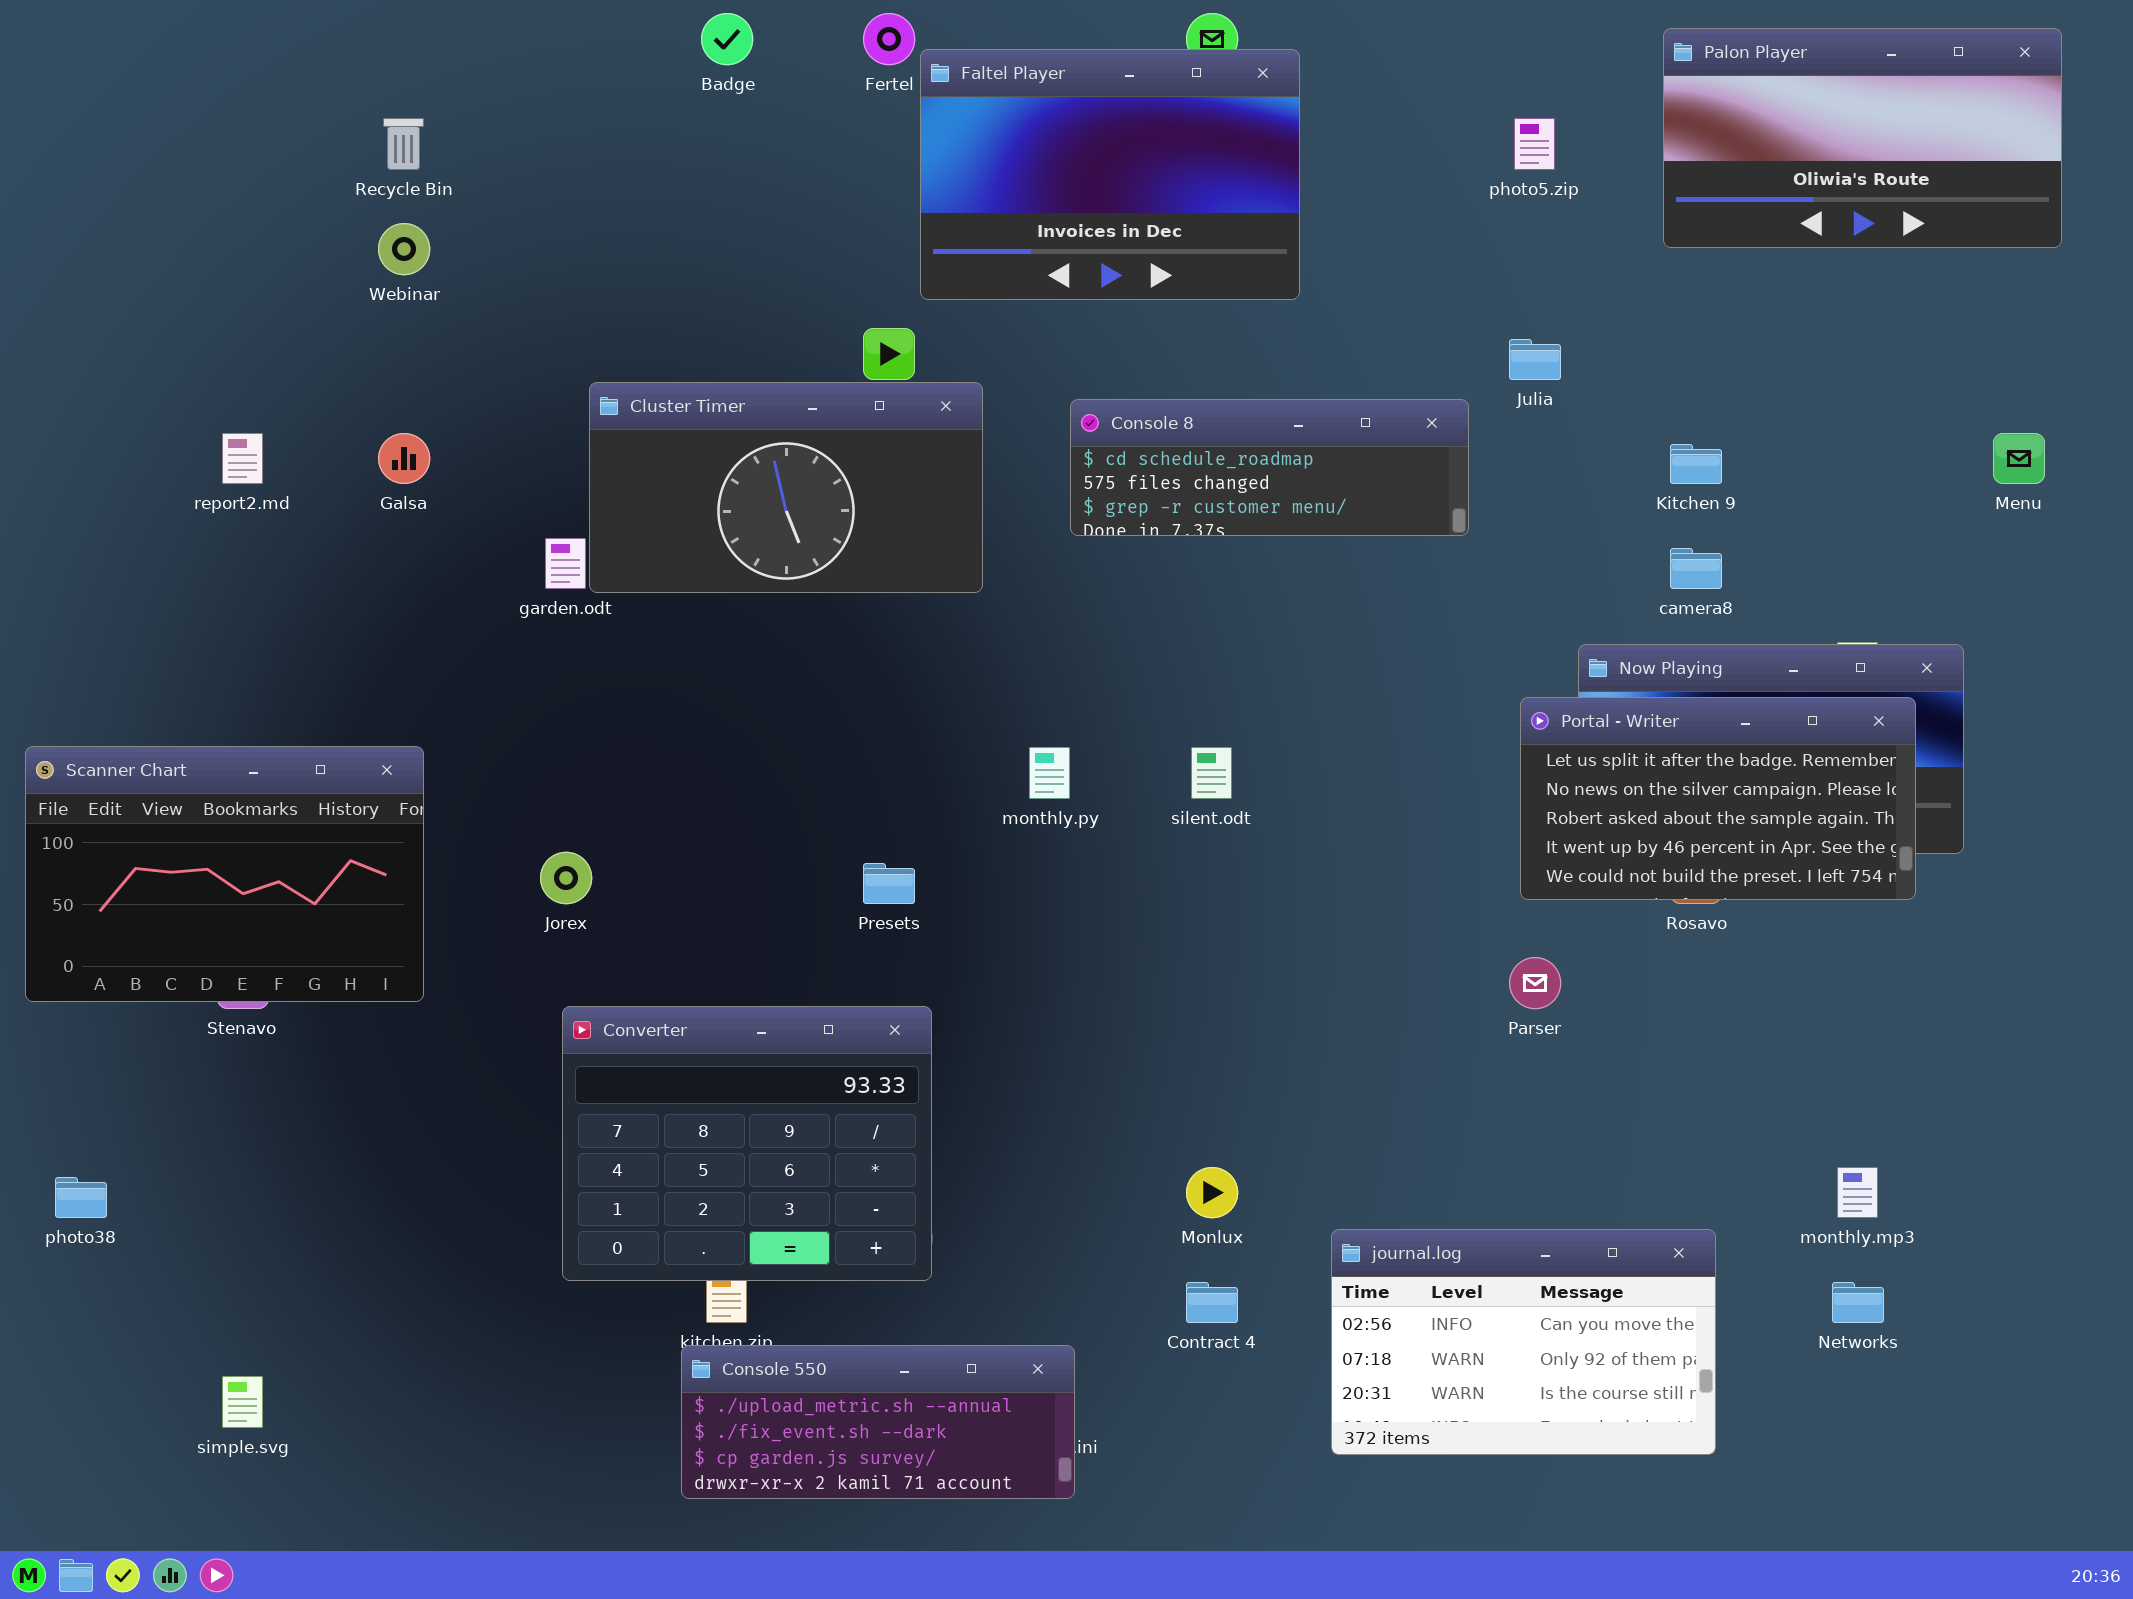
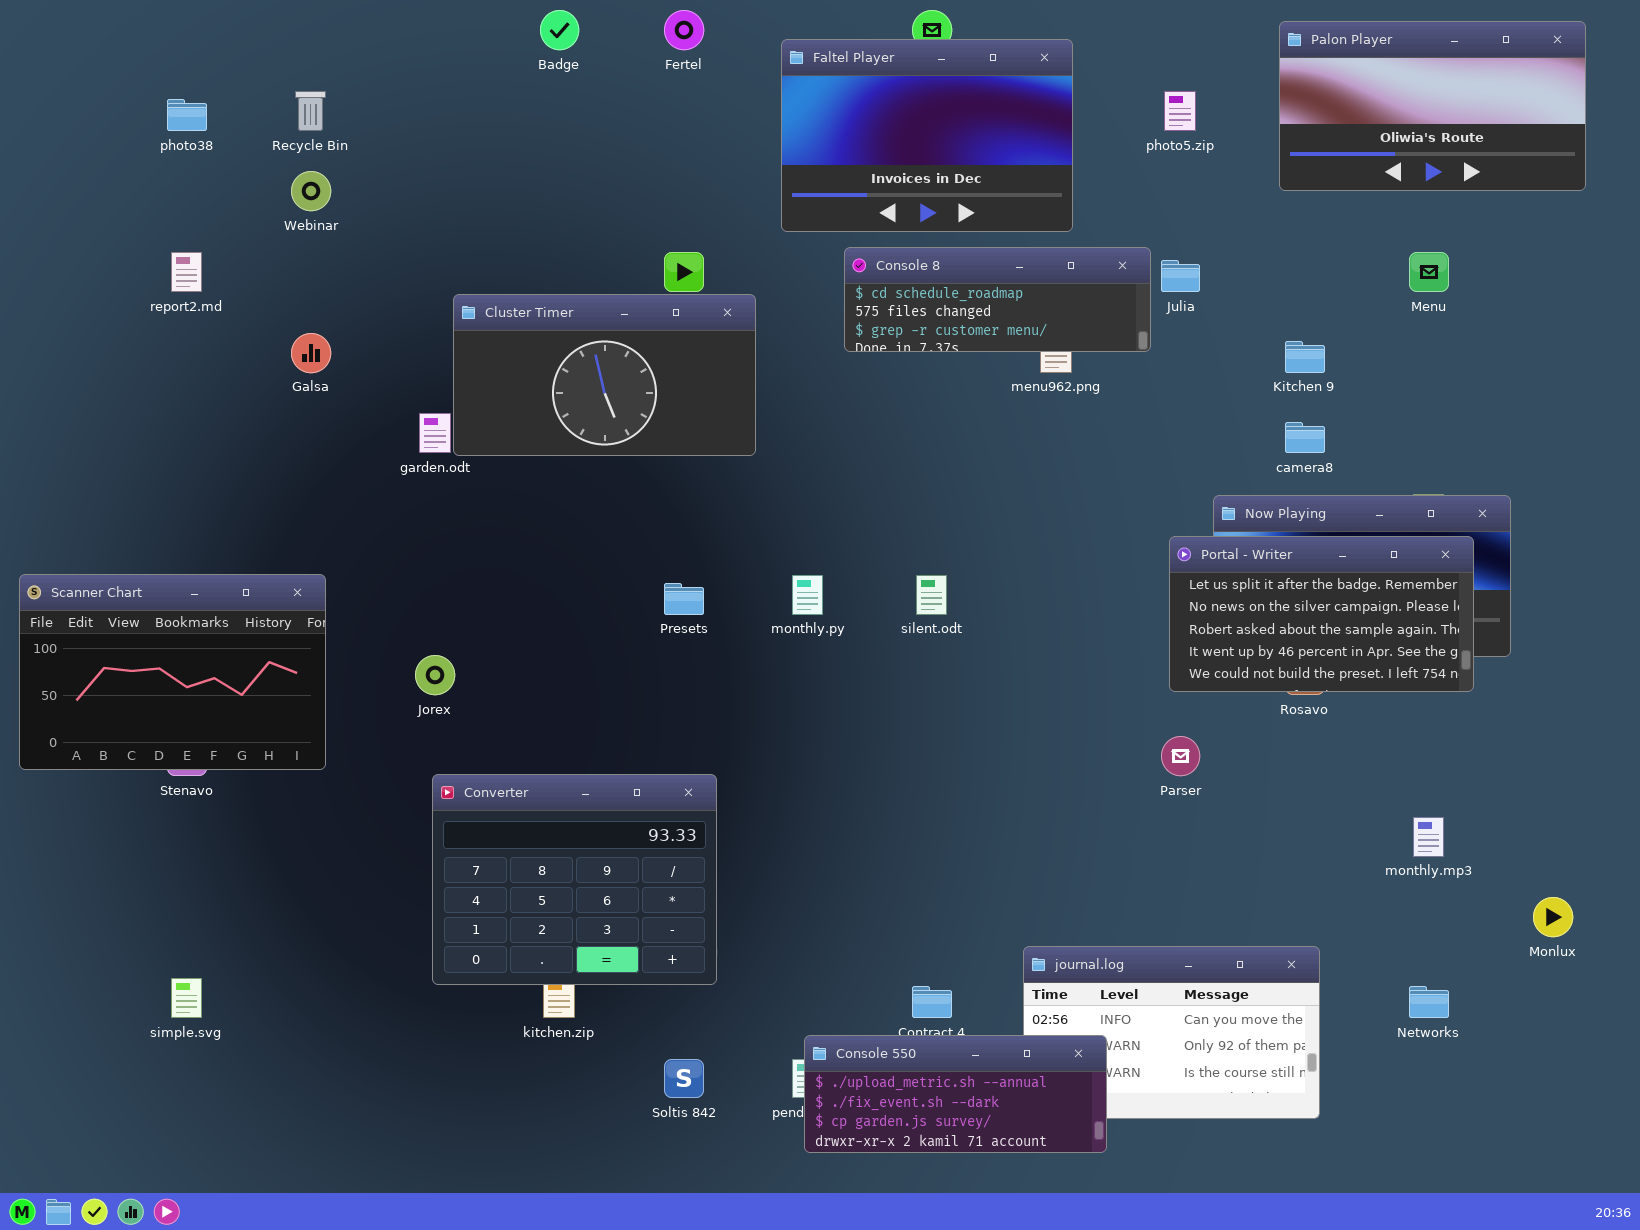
Faltel Player: [920,49,1300,300] -> [781,39,1073,232], moved
Console 8: [1070,399,1469,536] -> [844,247,1151,352], moved
report2.md: [222,433,263,484] -> [171,252,202,292], moved
Menu: [1993,433,2045,484] -> [1409,252,1449,292], moved
Presets: [863,863,915,904] -> [664,583,704,615], moved
Monlux: [1186,1167,1238,1218] -> [1533,897,1573,937], moved
monthly.mp3: [1837,1167,1878,1218] -> [1413,817,1444,857], moved
photo38: [55,1177,107,1218] -> [167,99,207,131], moved
Console 550: [681,1345,1075,1499] -> [804,1035,1107,1153], moved
simple.svg: [222,1376,263,1428] -> [171,978,202,1018], moved

